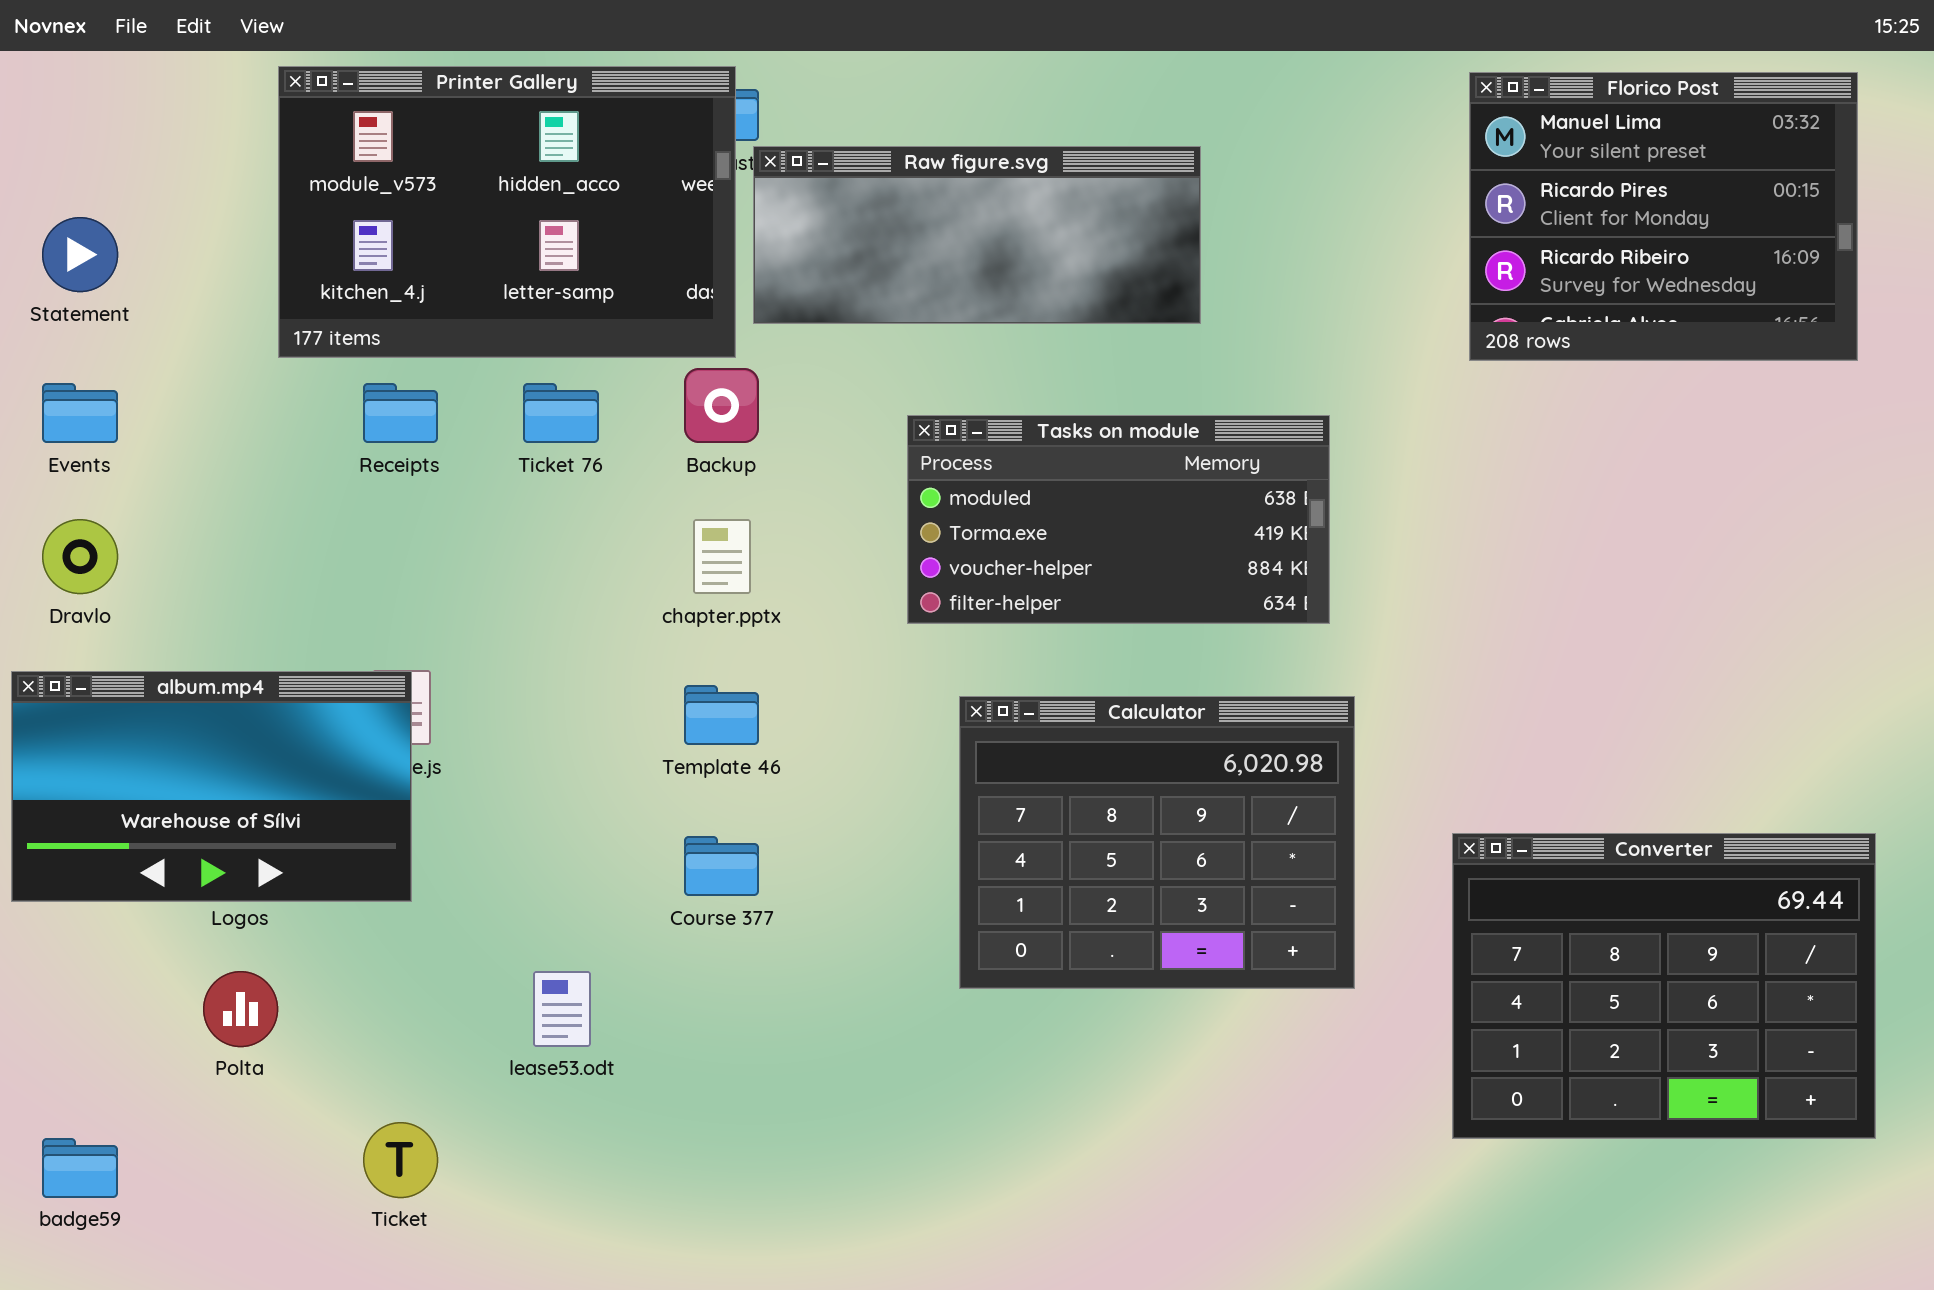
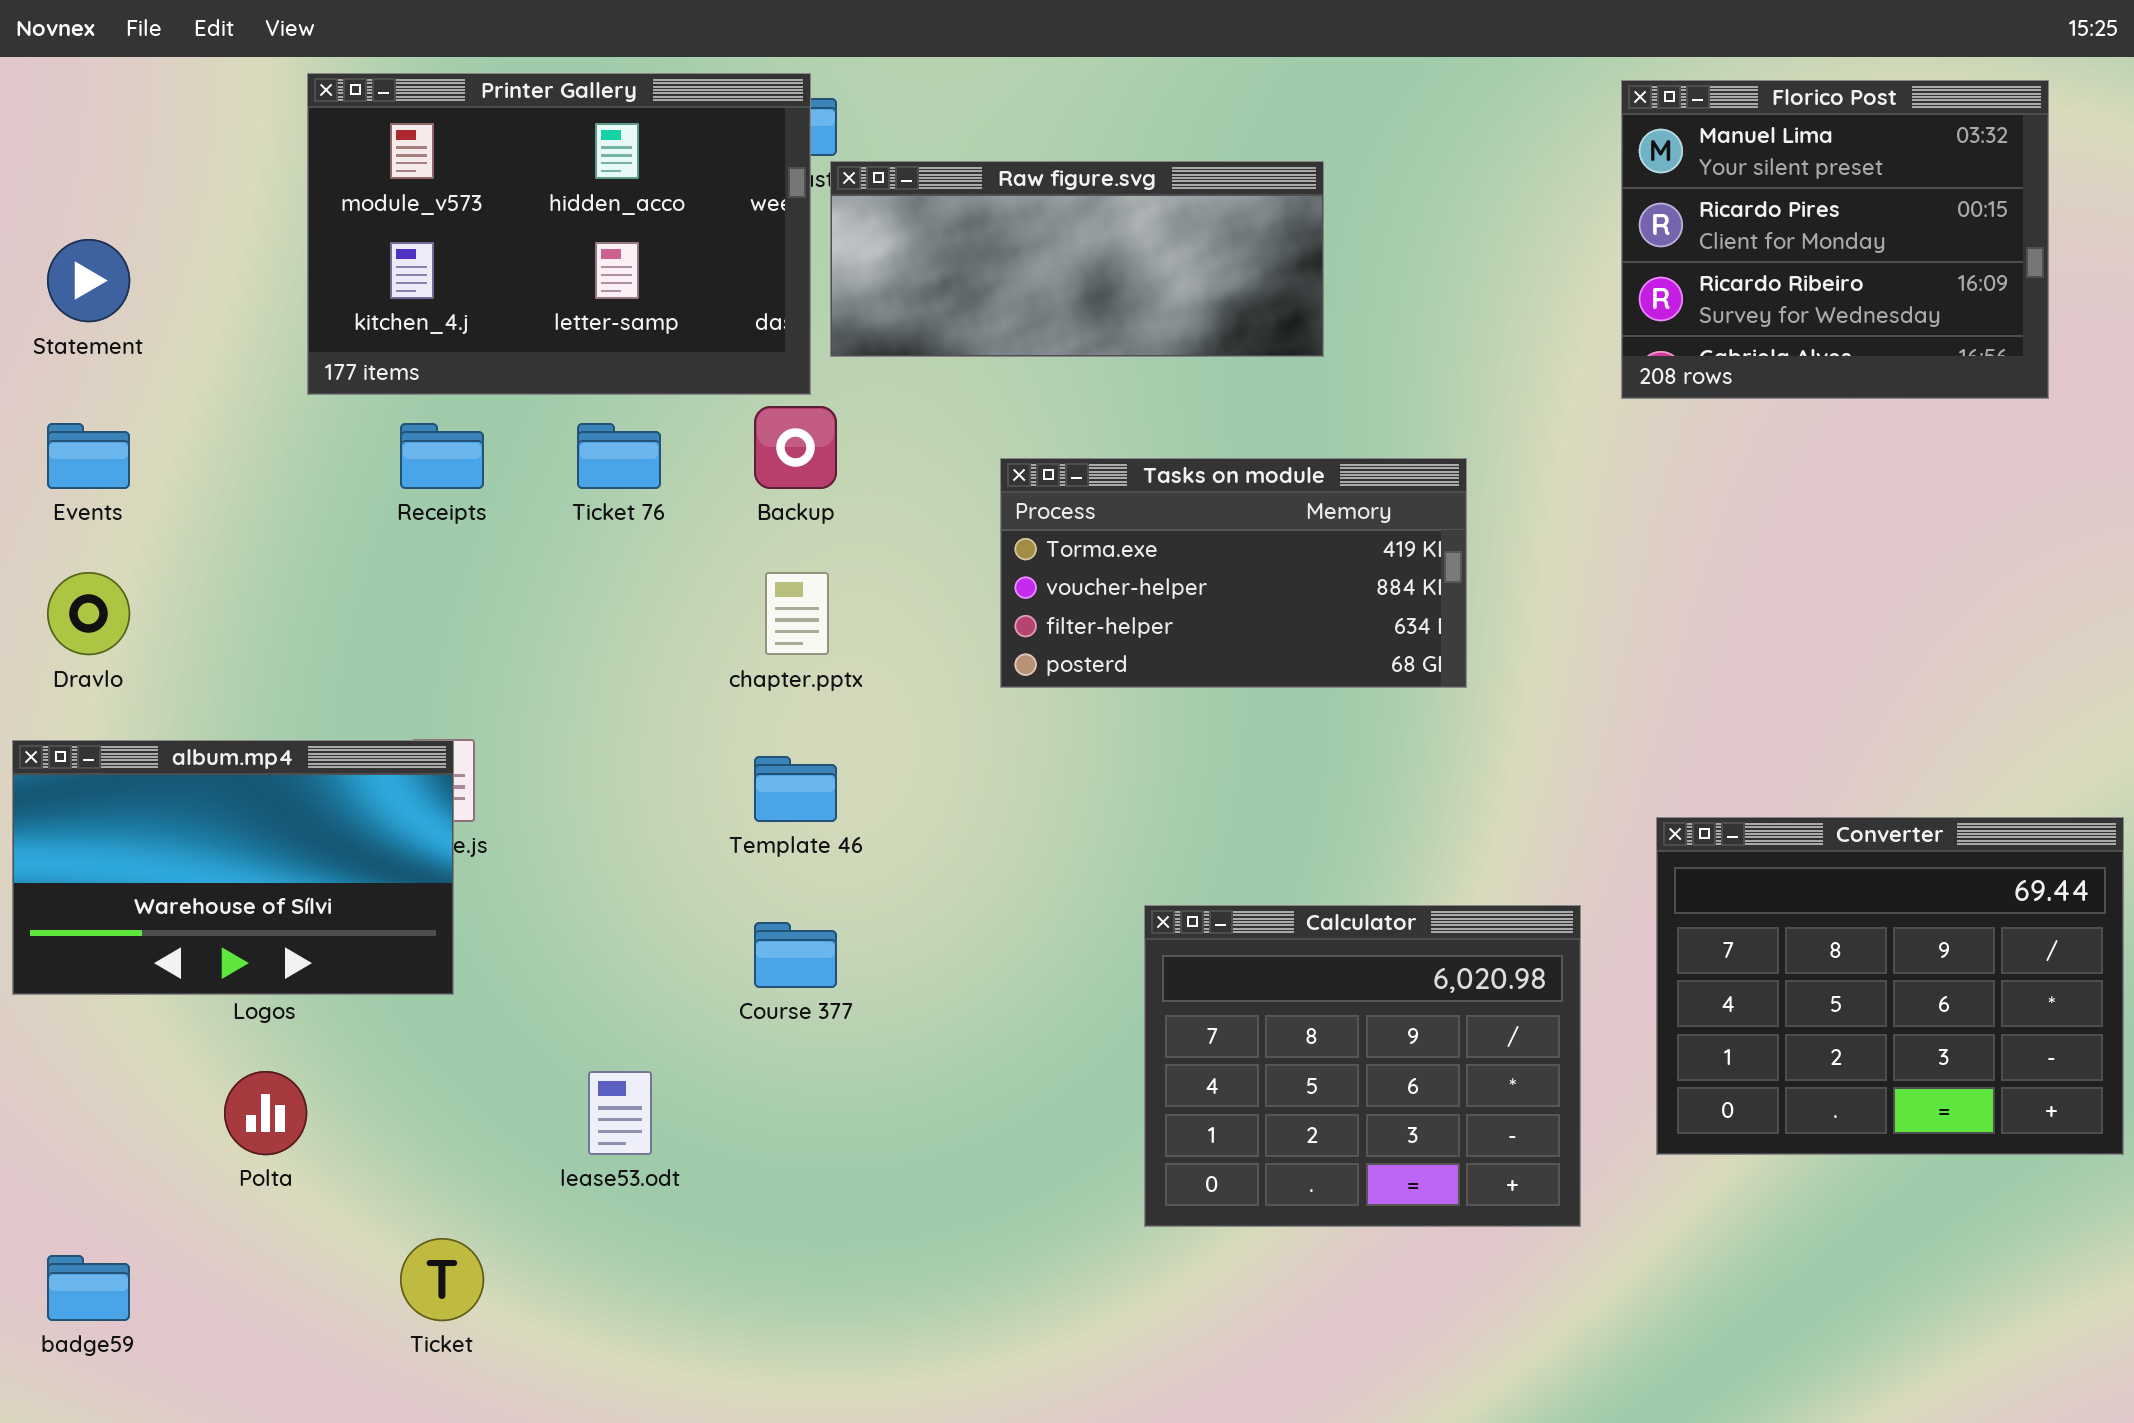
Tasks on module: [907,415,1330,624] -> [1000,458,1467,688], scrolled down 1 row
Calculator: [959,696,1355,989] -> [1144,905,1581,1227], moved
Converter: [1452,833,1876,1139] -> [1656,817,2124,1155], moved

